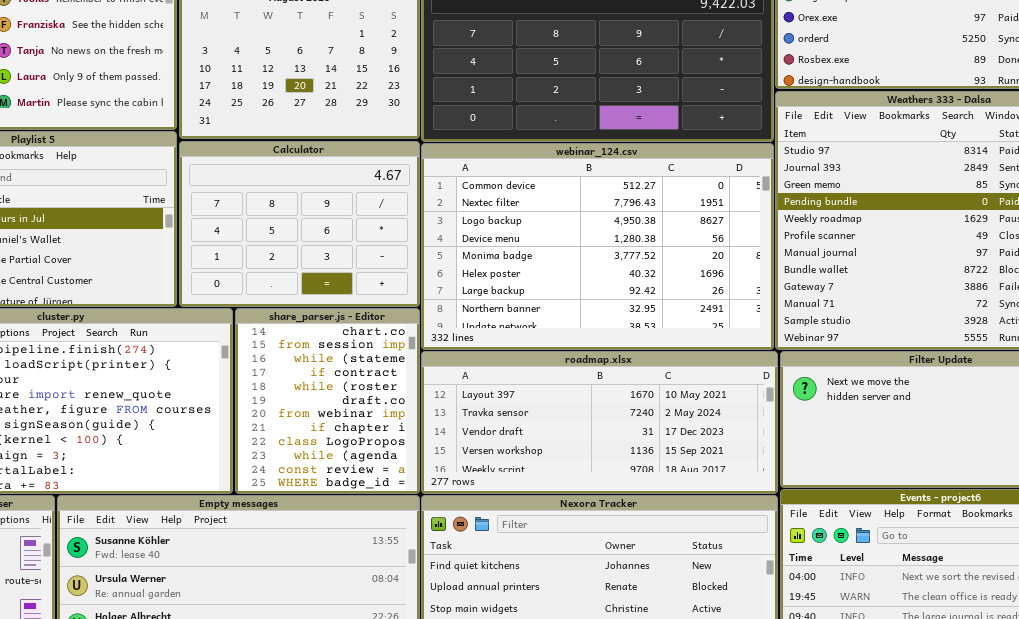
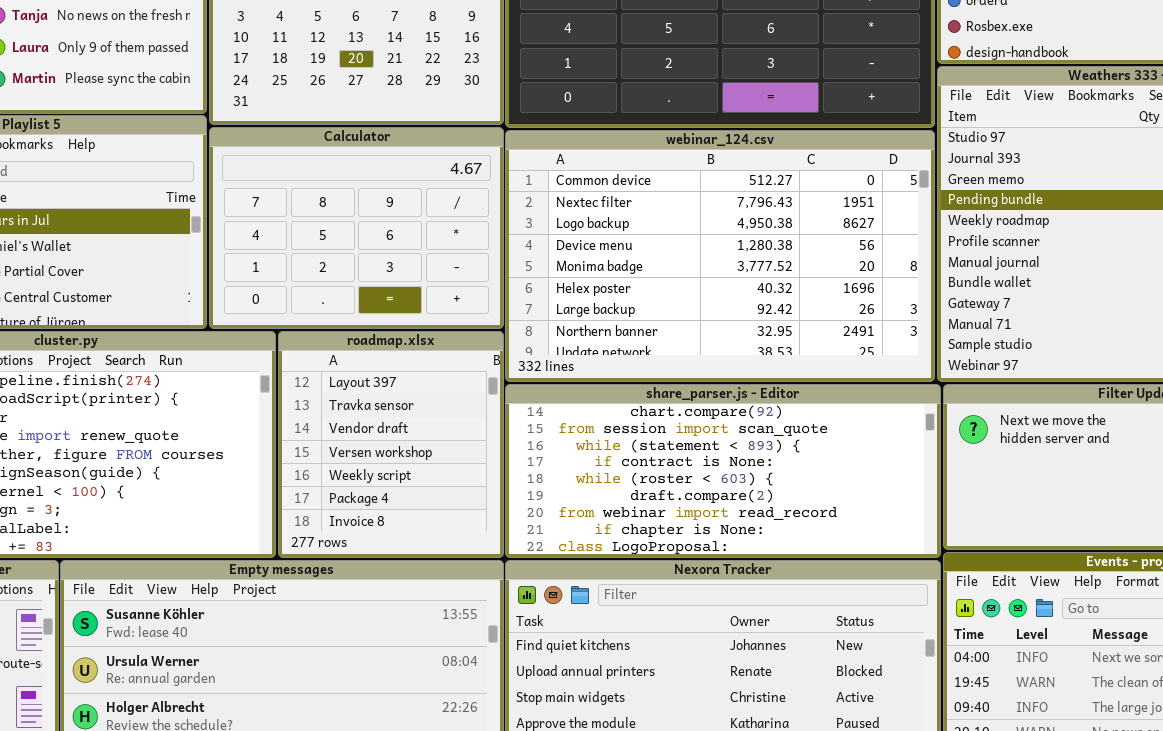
share_parser.js - Editor: [235,308,420,494] -> [505,384,941,558], moved, resized
roadmap.xlsx: [421,351,778,494] -> [278,331,504,558], moved, resized

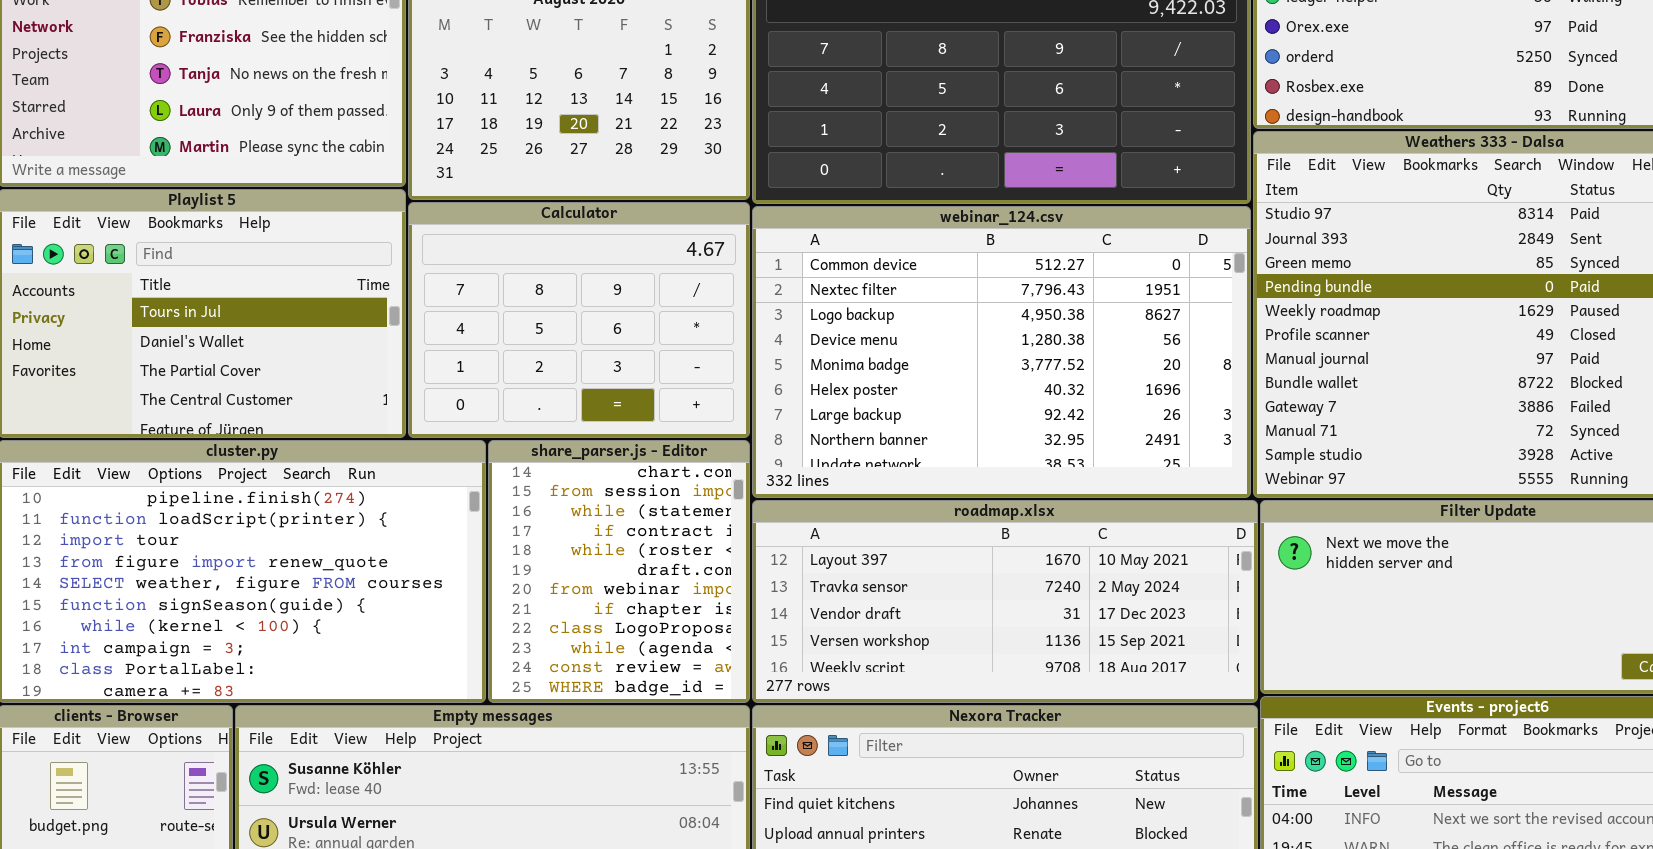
roadmap.xlsx: [278,331,504,558] -> [752,500,1258,703], moved, resized
share_parser.js - Editor: [505,384,941,558] -> [488,440,750,703], moved, resized

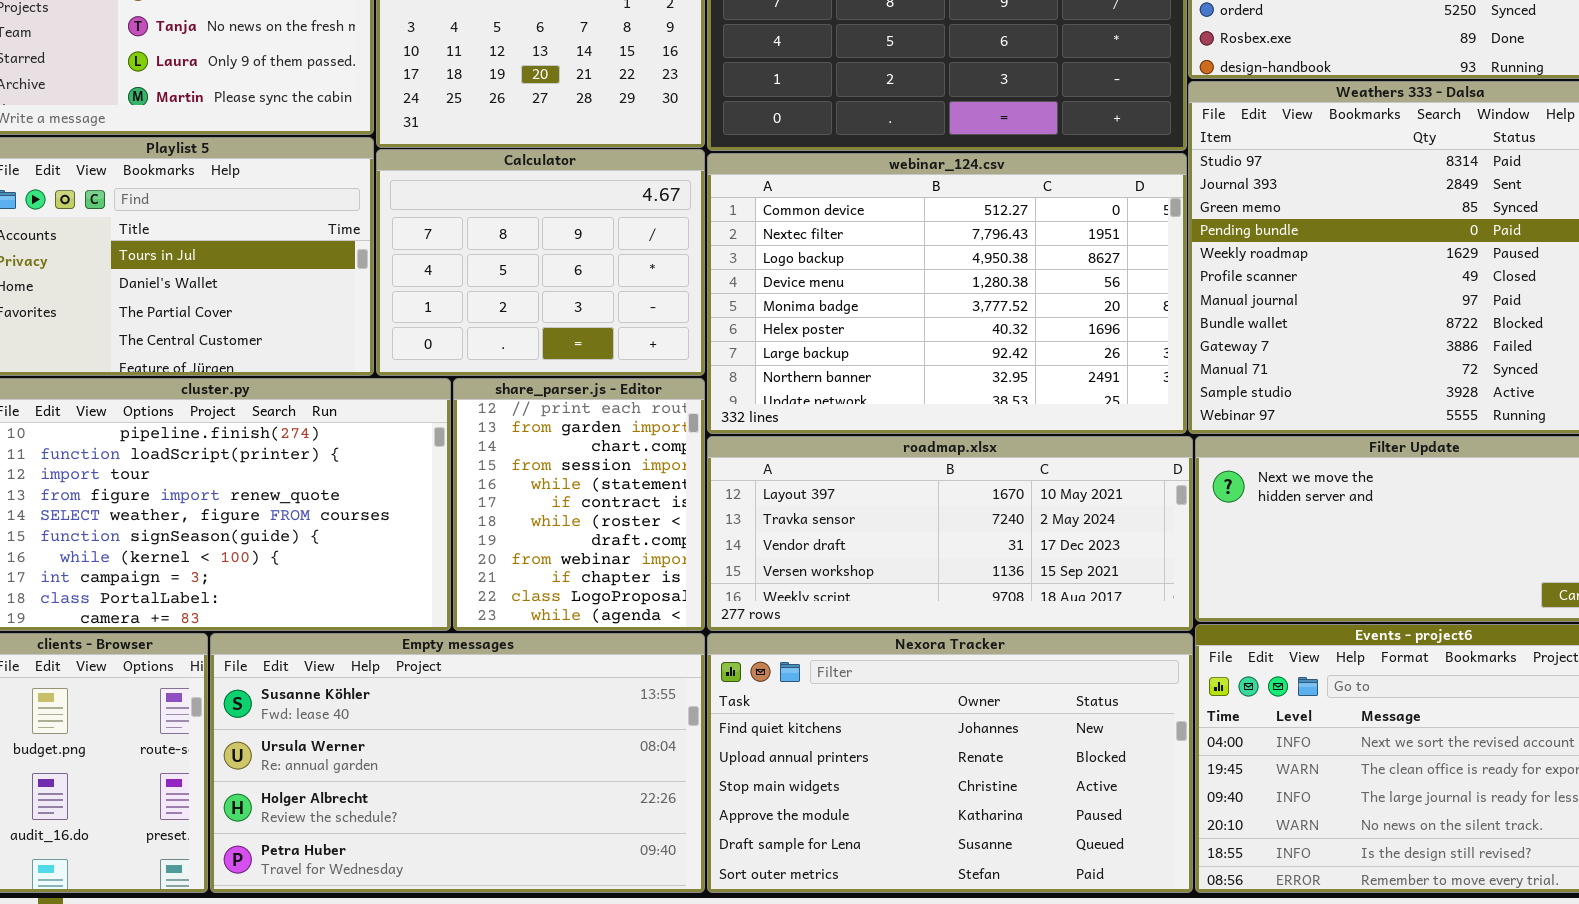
share_parser.js - Editor: [488,440,750,703] -> [453,378,705,631], scrolled up 2 rows

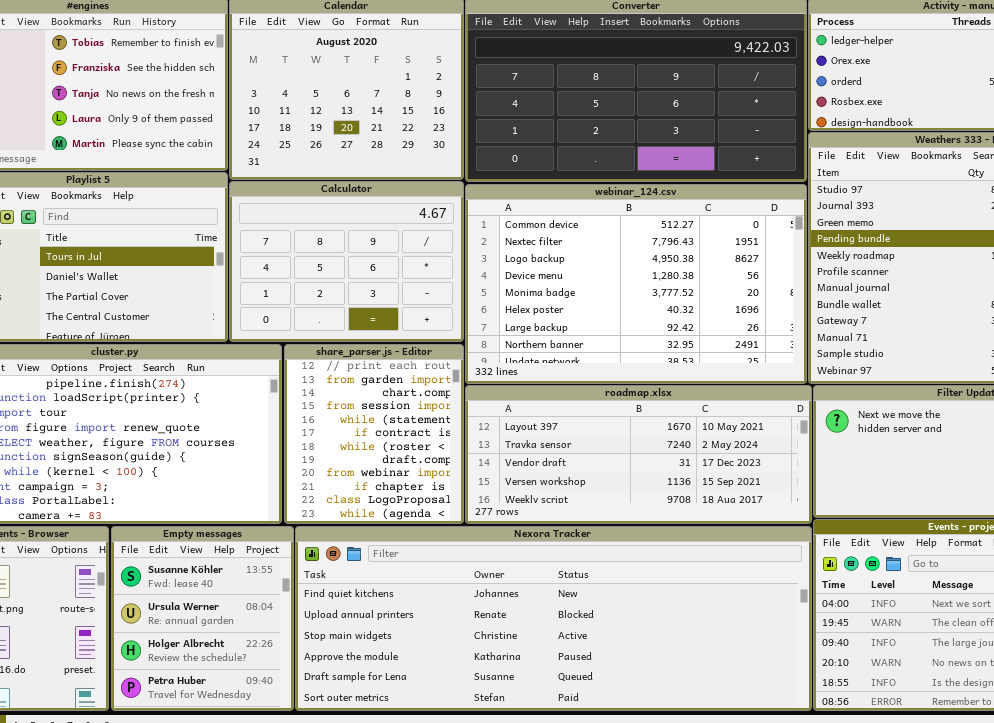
Empty messages: [210,633,705,893] -> [111,526,294,711], resized
Nexora Tracker: [707,633,1193,893] -> [295,526,812,711], resized

